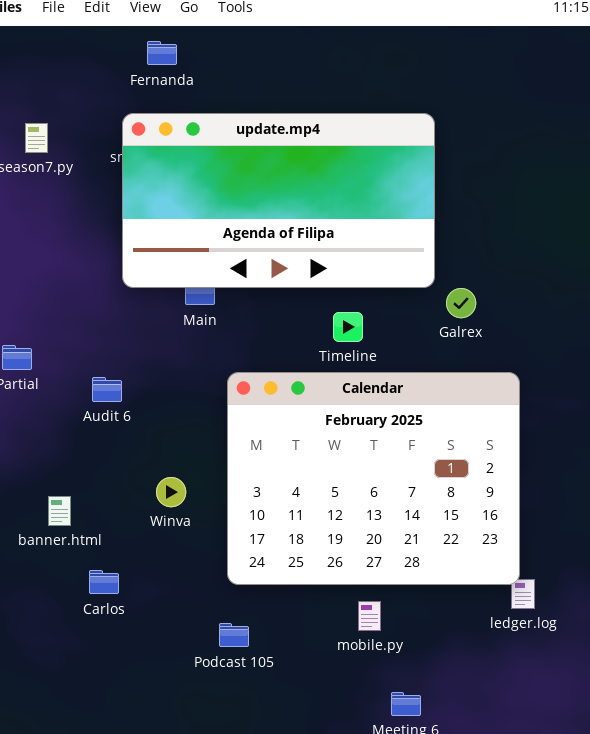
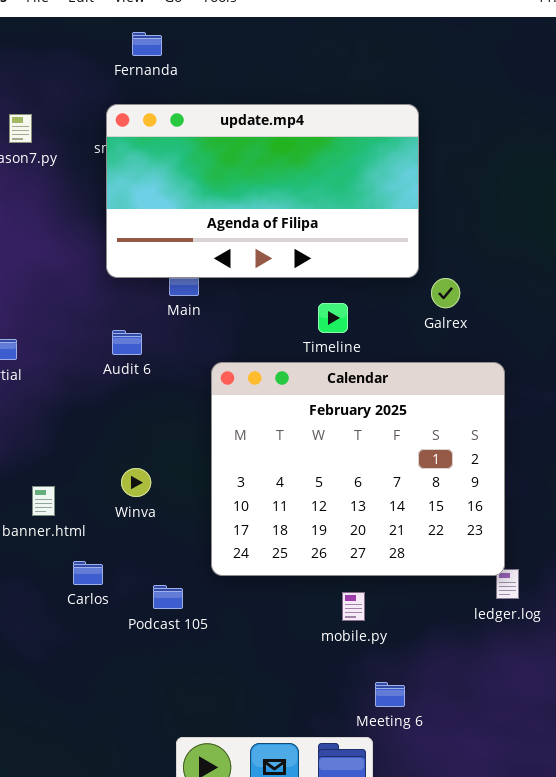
Audit 6: [92,377,122,402] -> [112,330,142,355], moved
Winva: [156,477,186,507] -> [121,468,151,497], moved
Podcast 105: [219,623,249,647] -> [153,585,183,609], moved

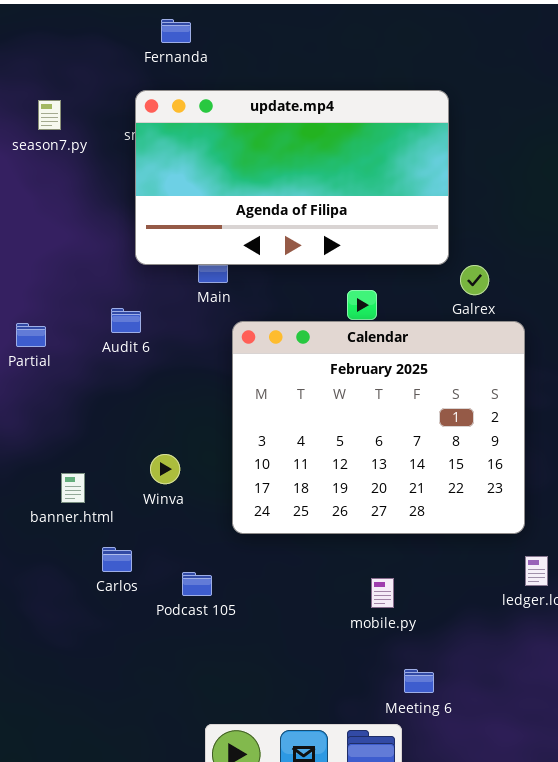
Audit 6: [112,330,142,355] -> [111,308,141,333], moved
Calendar: [211,362,505,576] -> [232,321,525,534], moved

